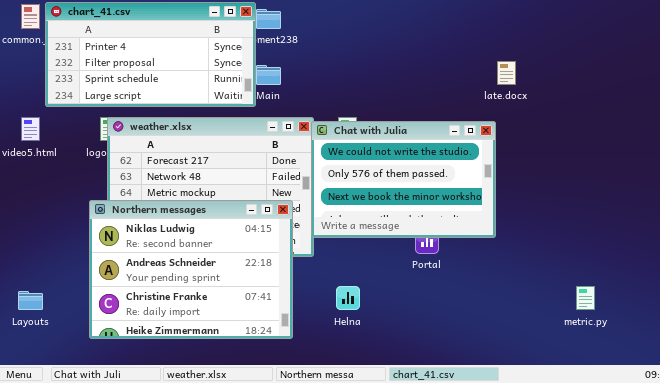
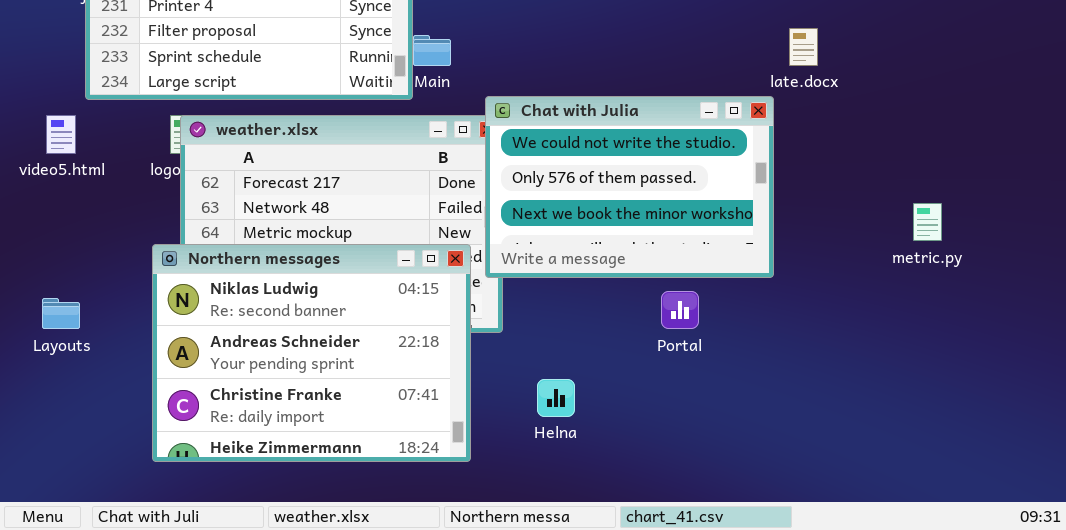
Chat with Julia: [311,121,496,238] -> [485,96,774,278], moved
metric.py: [576,286,595,310] -> [913,203,942,241], moved
Layouts: [18,291,43,310] -> [42,298,80,329], moved

